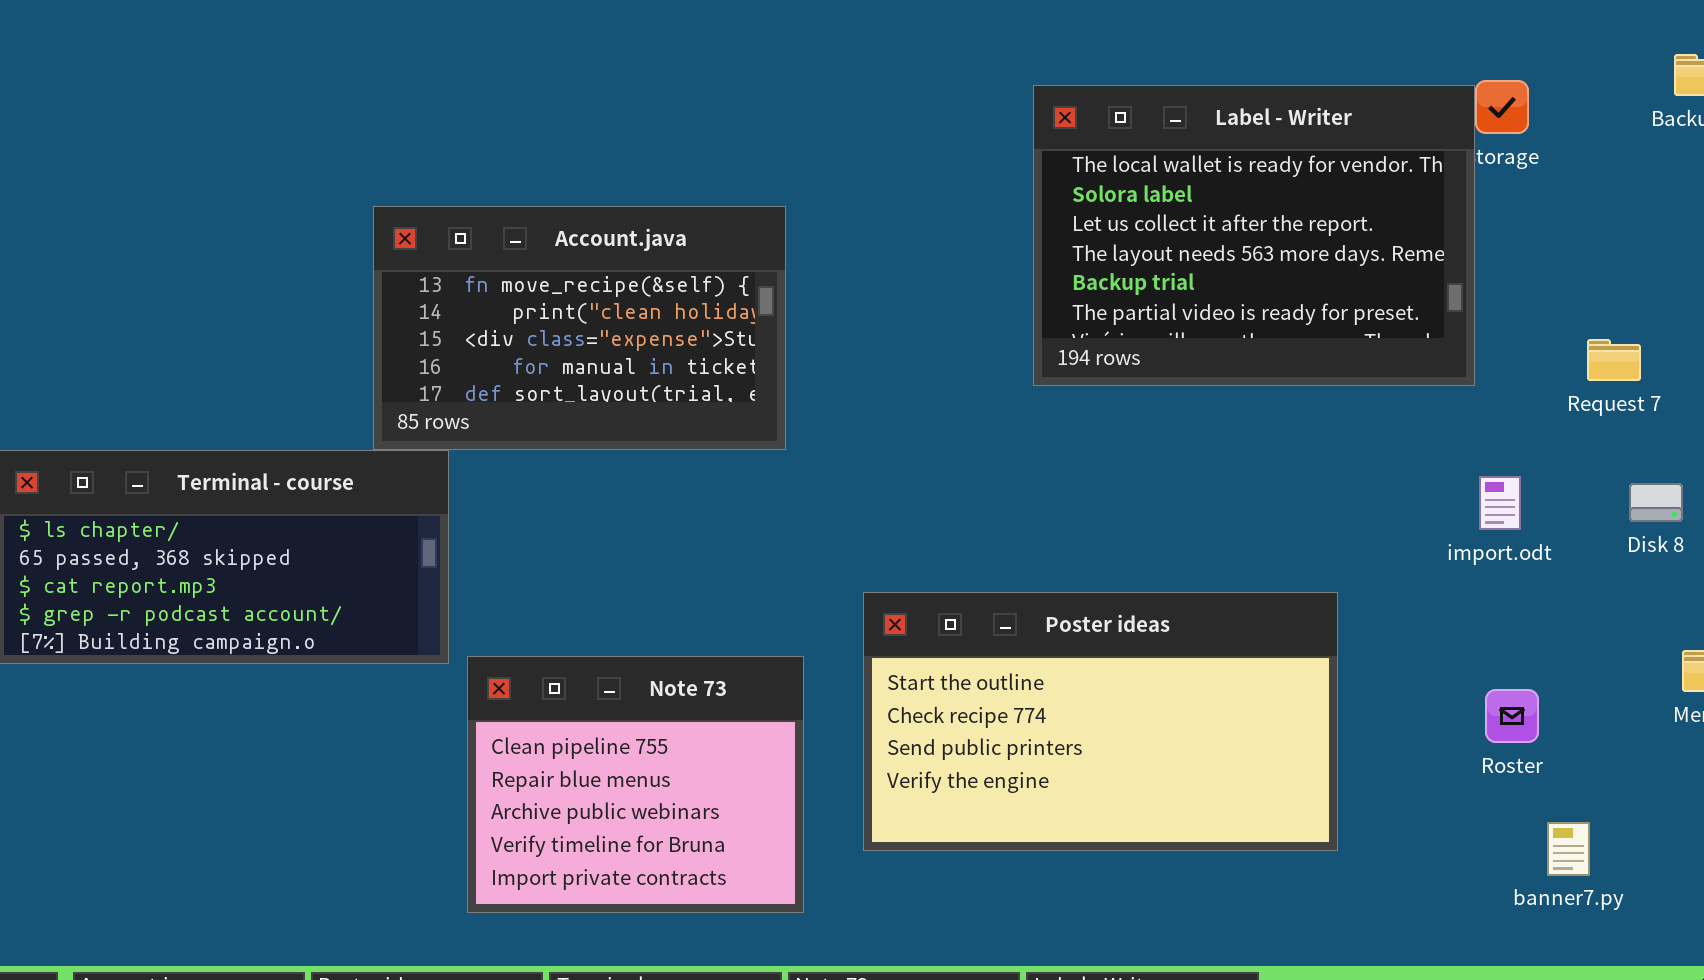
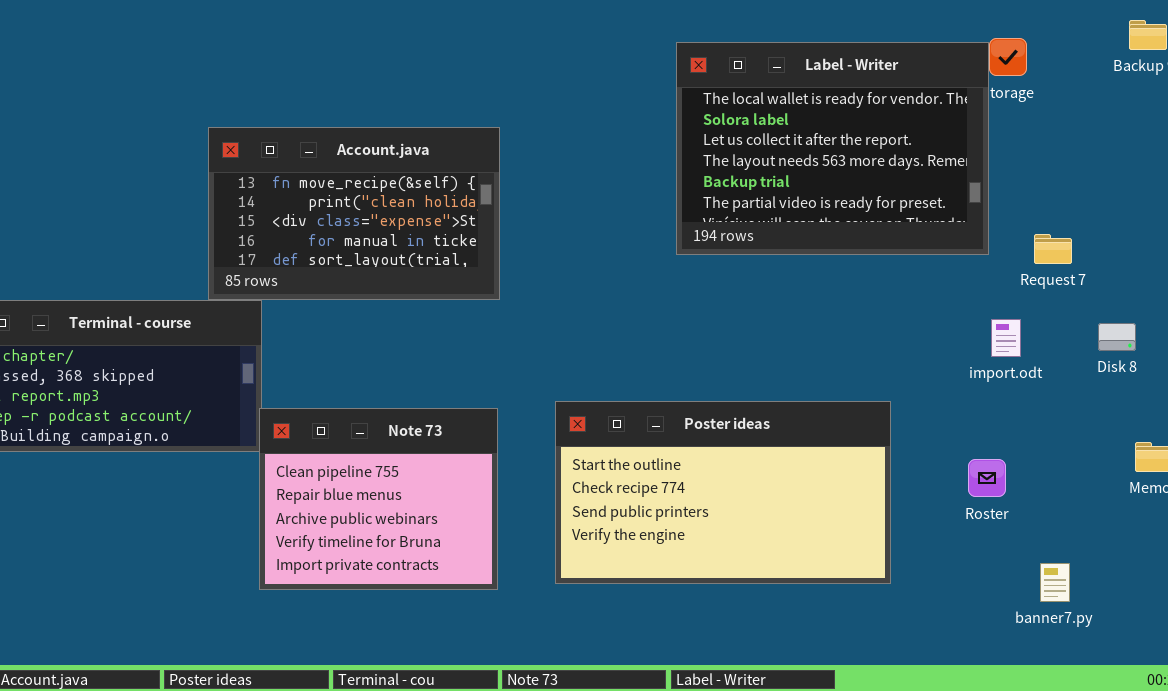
Request 7: [1587,339,1641,381] -> [1034,234,1072,264], moved
Note 73: [467,656,804,913] -> [259,408,498,590], moved
Roster: [1485,689,1539,743] -> [968,459,1006,497], moved

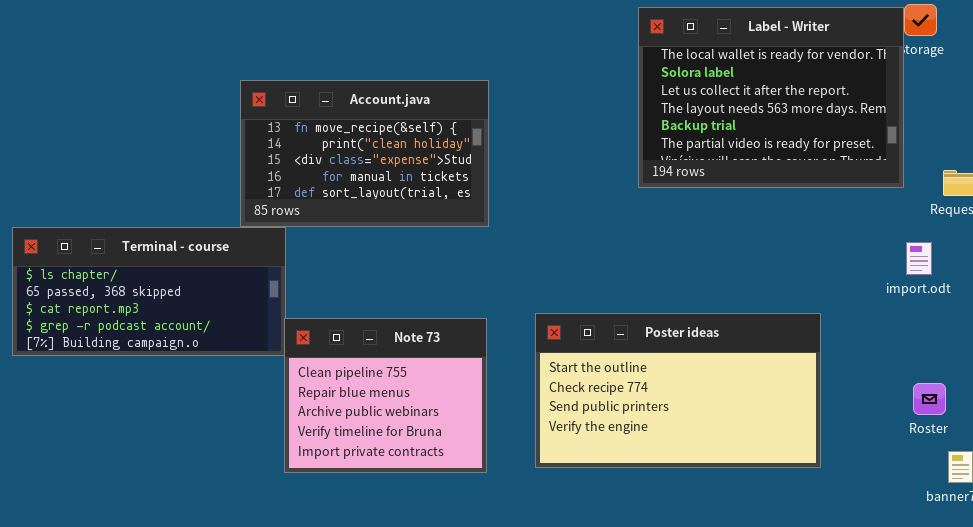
Roster: [968,459,1006,497] -> [913,383,946,415], moved

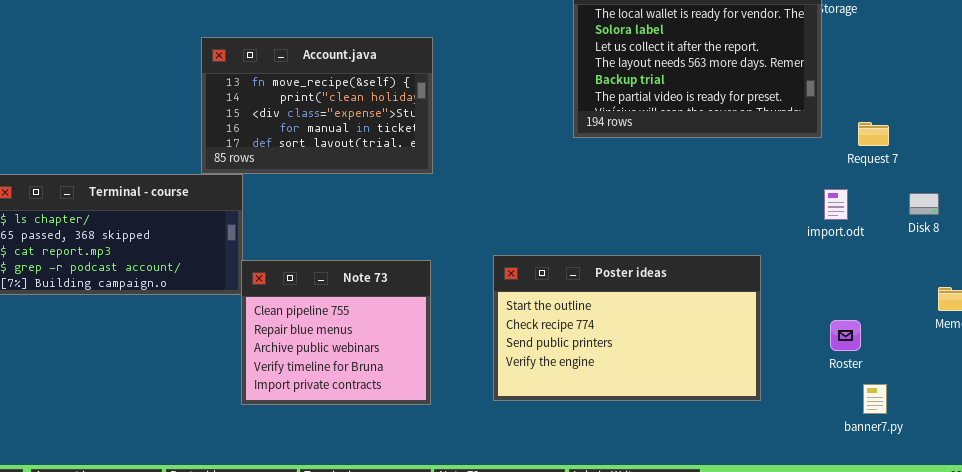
Poster ideas: [535,313,821,468] -> [493,255,761,401], moved

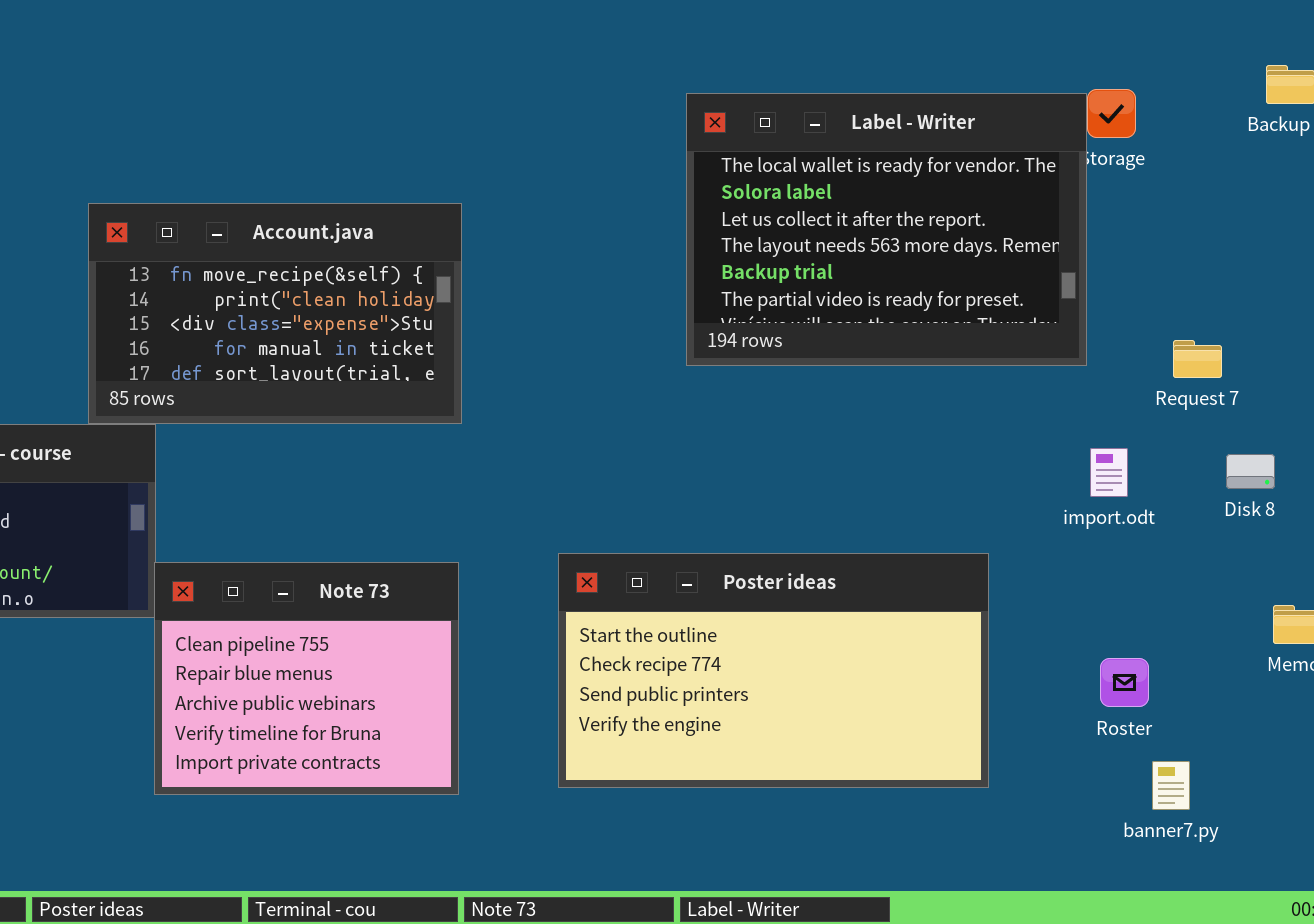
Request 7: [858,122,889,146] -> [1173,340,1222,378], moved

